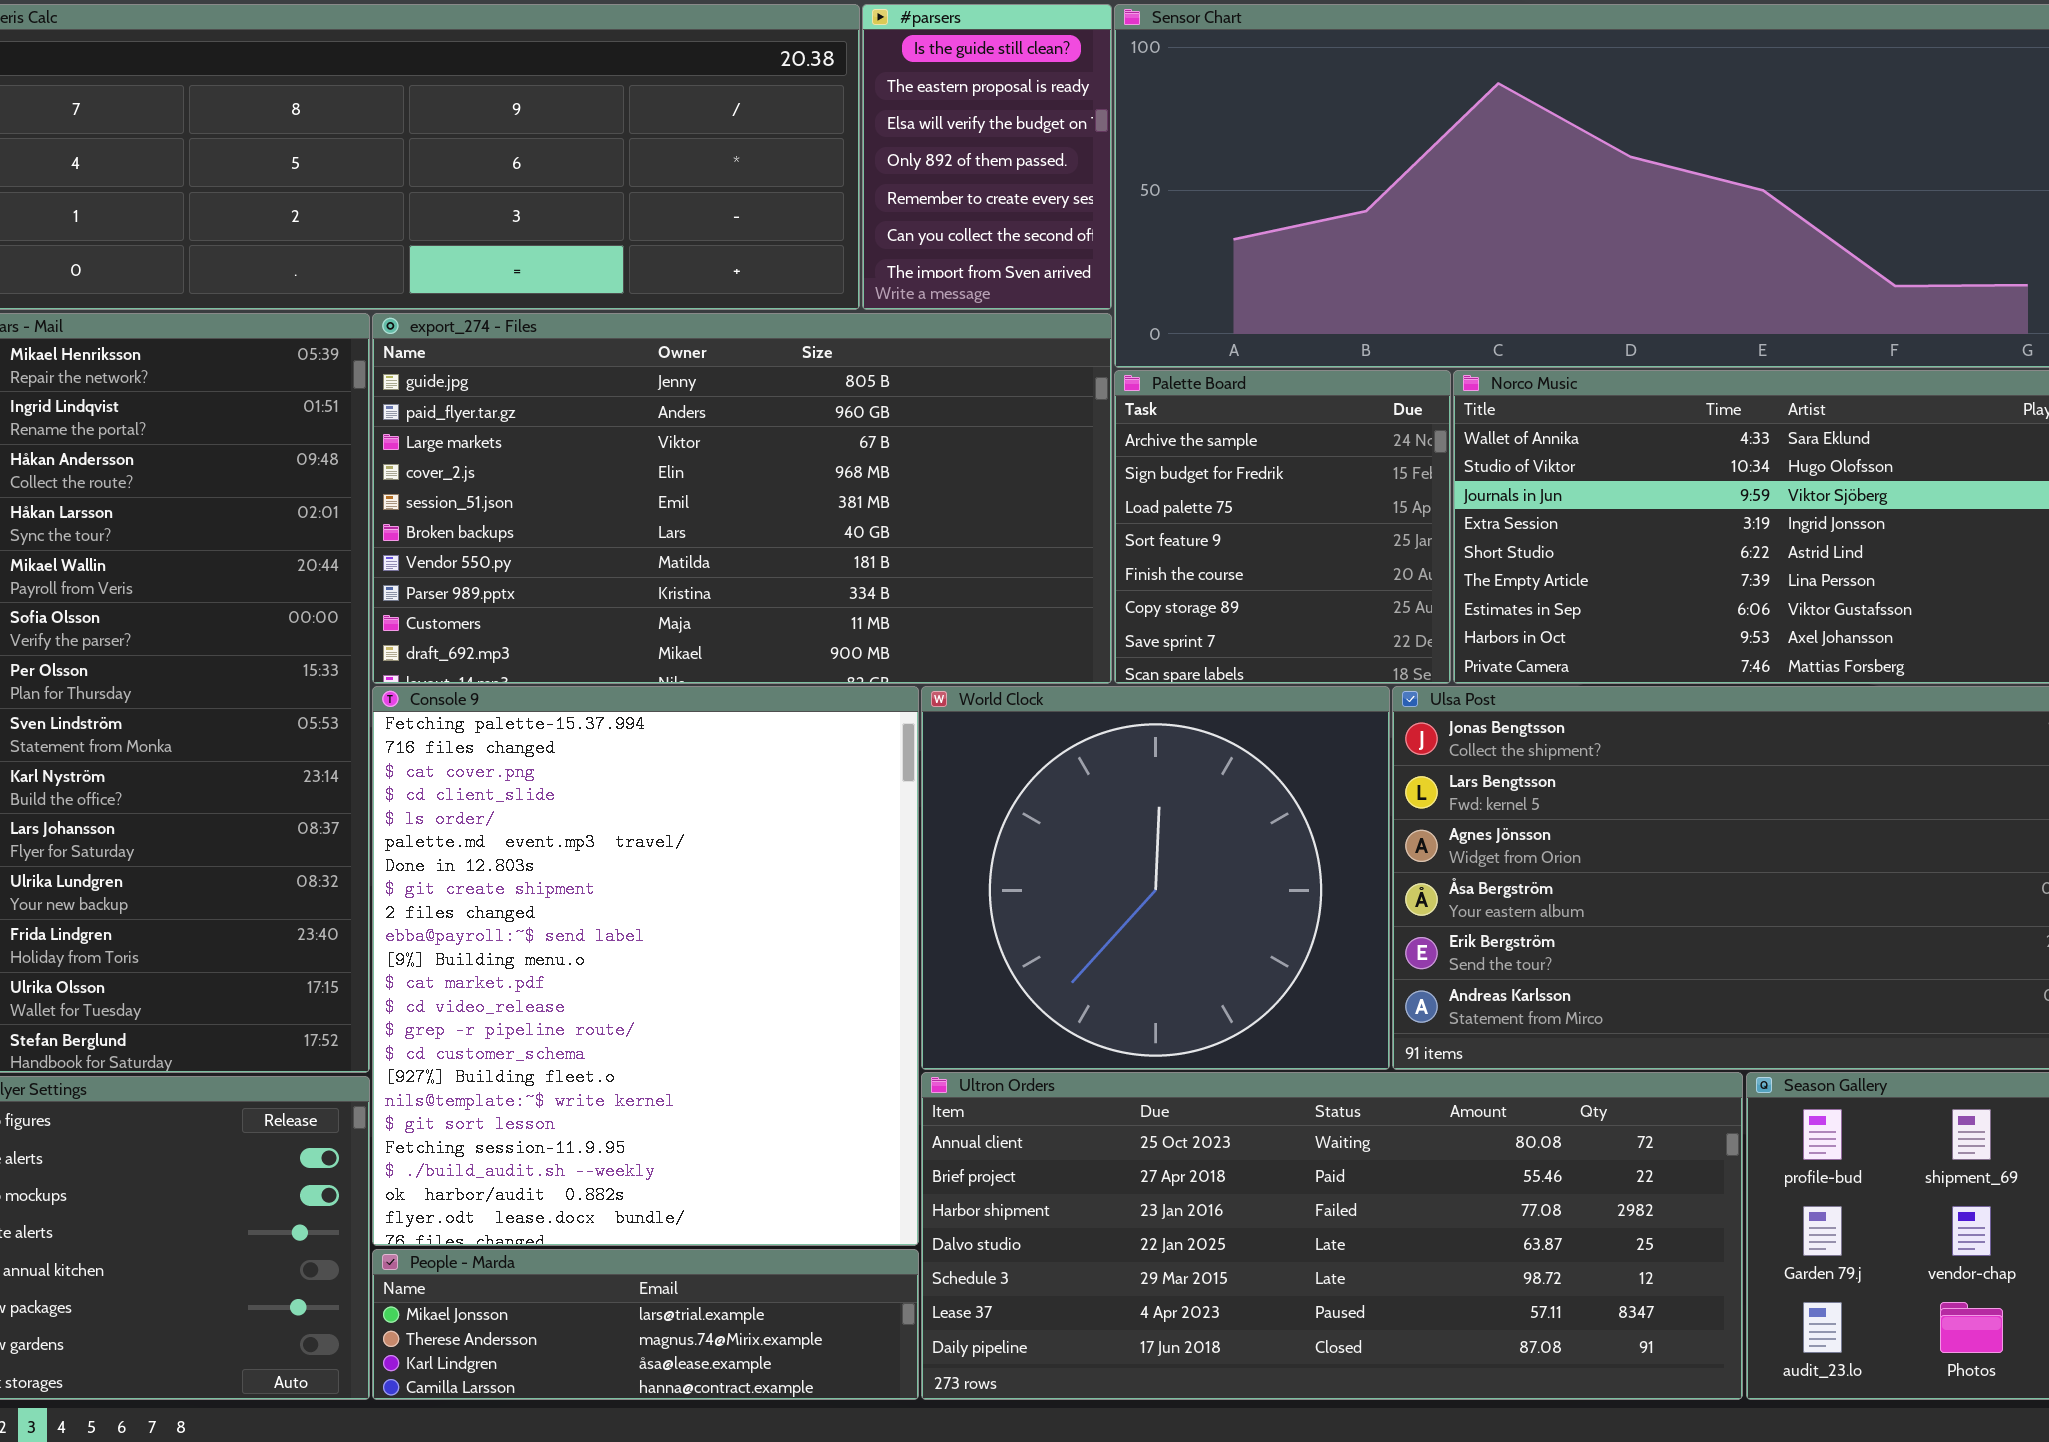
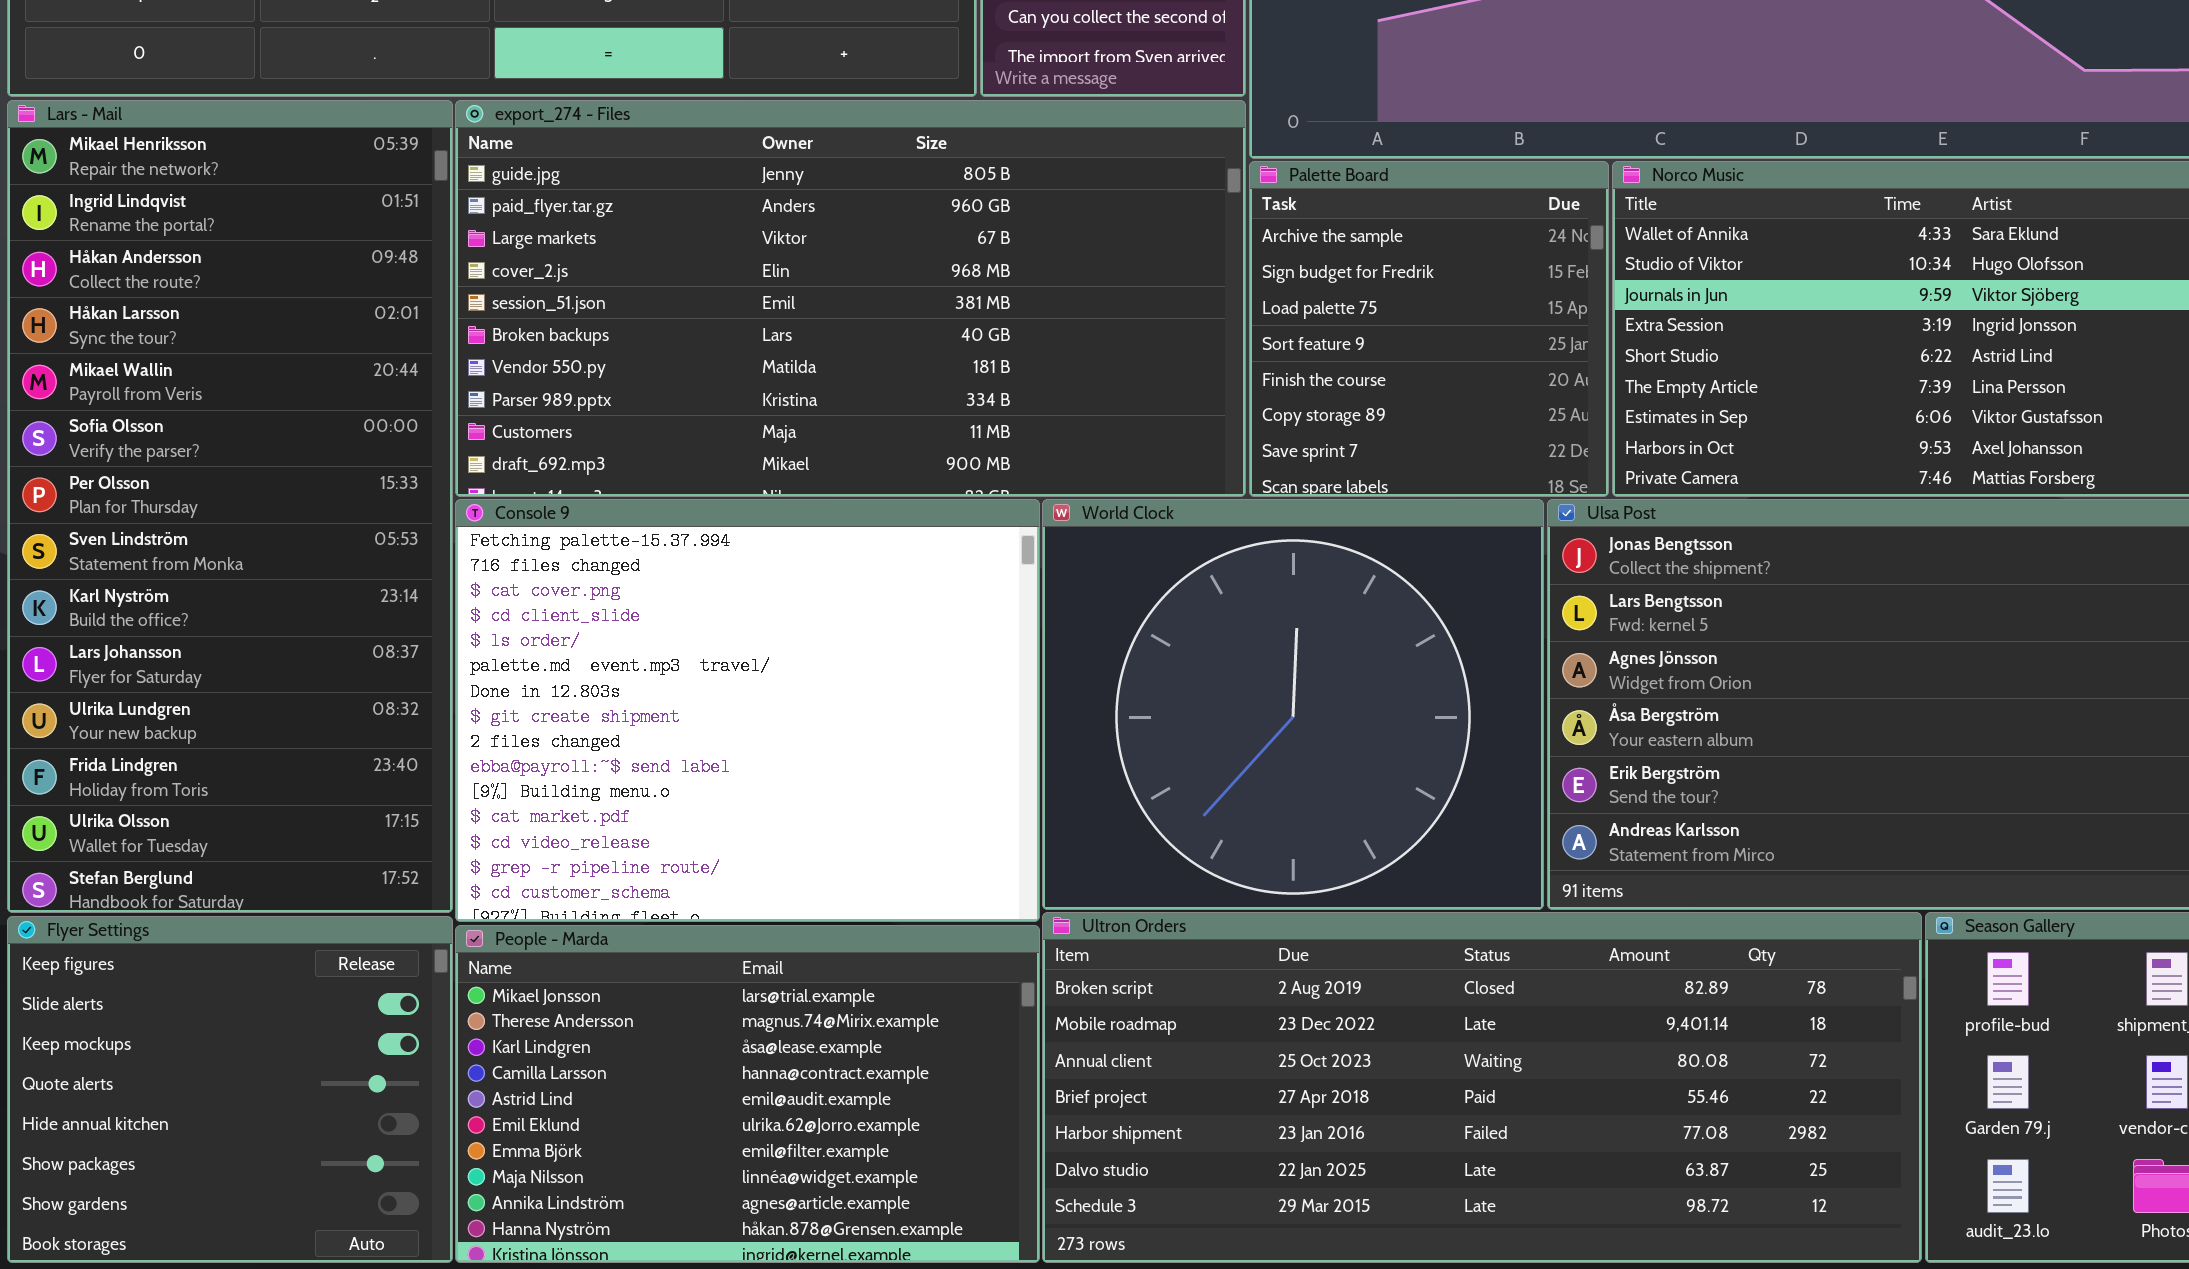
Console 9: [372,686,919,1246] -> [455,499,1040,922], resized
Ultron Orders: [921,1072,1743,1400] -> [1042,912,1922,1263], scrolled up 2 rows
People - Marda: [372,1249,919,1400] -> [455,925,1040,1263], resized

